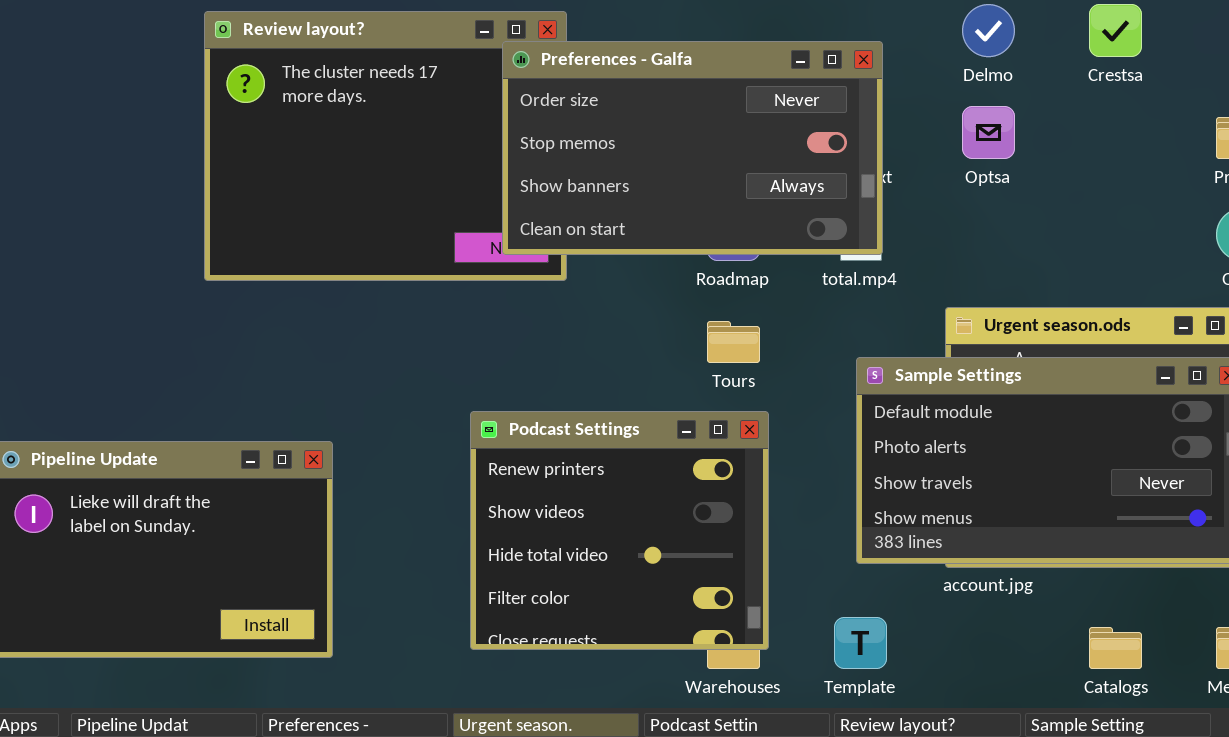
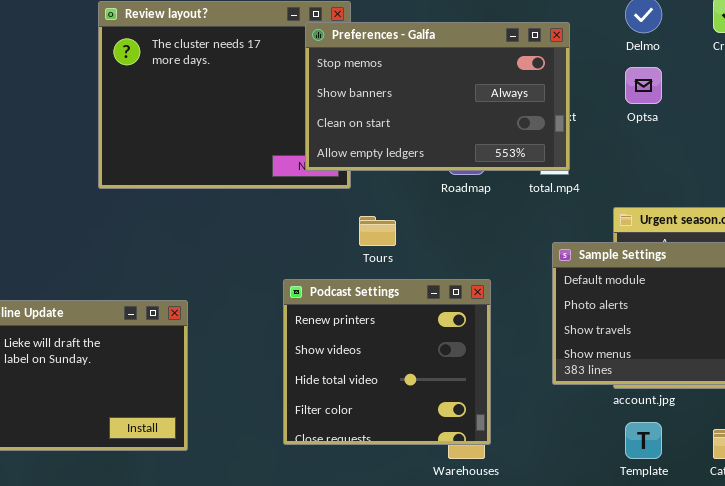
Preferences - Galfa: [502,41,883,255] -> [305,22,570,171], scrolled down 1 row
Tours: [707,321,760,363] -> [359,216,396,246], moved
Template: [834,617,887,669] -> [625,422,662,459], moved

